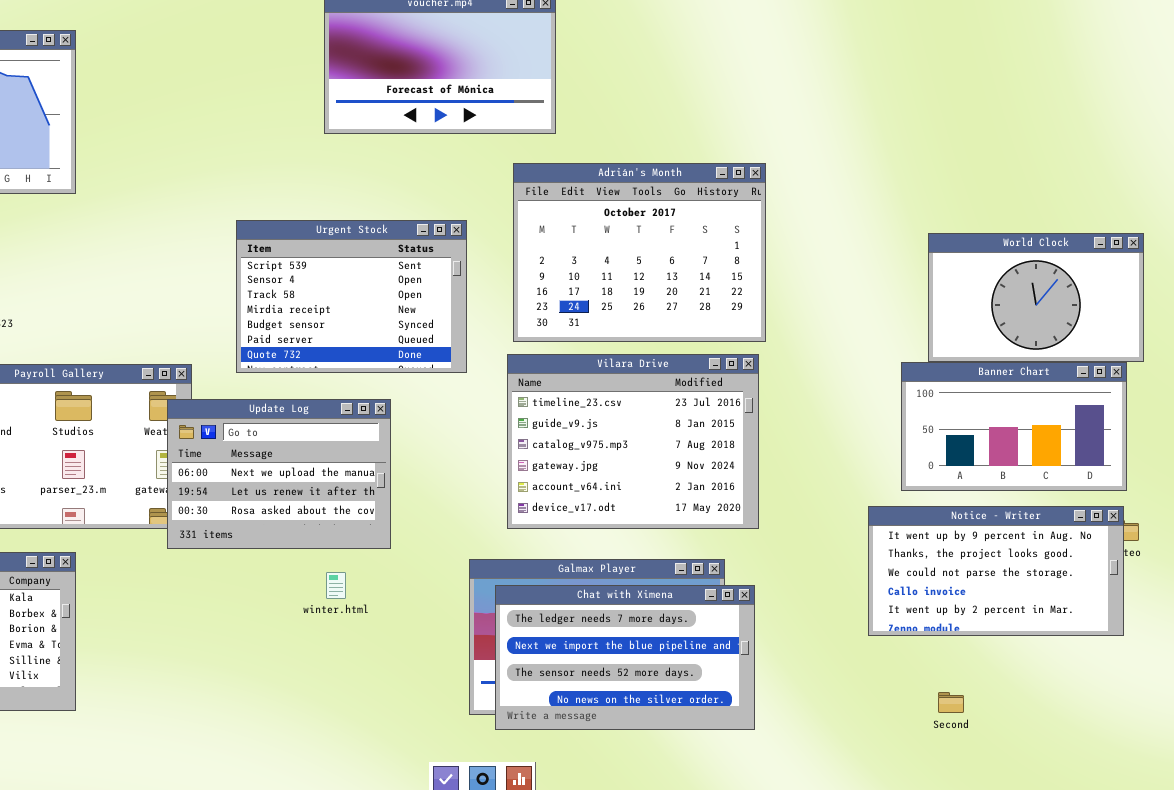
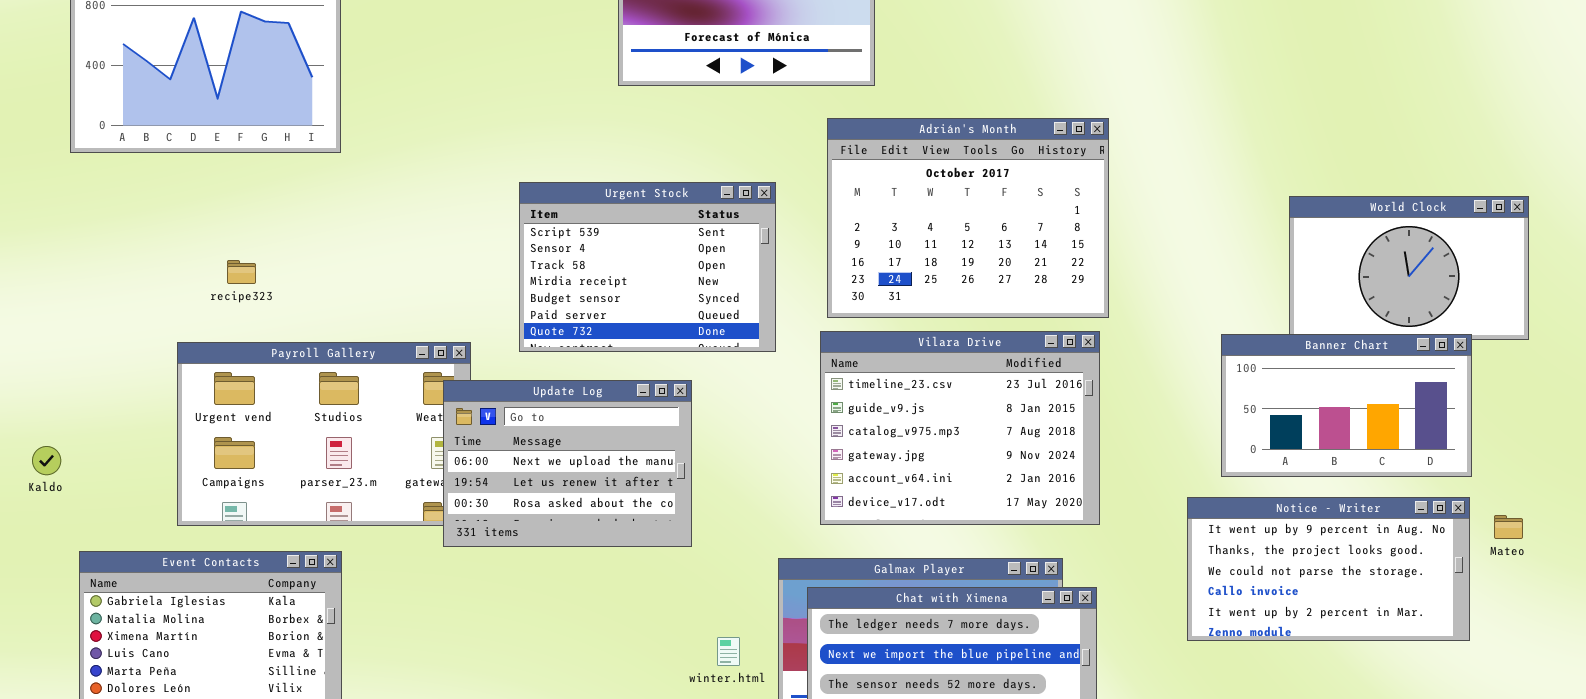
Banner Chart: [901,362,1127,491] -> [1221,334,1472,477], moved
Notice - Writer: [868,506,1124,636] -> [1187,497,1470,641], moved
winter.html: [326,572,346,599] -> [717,637,740,666], moved

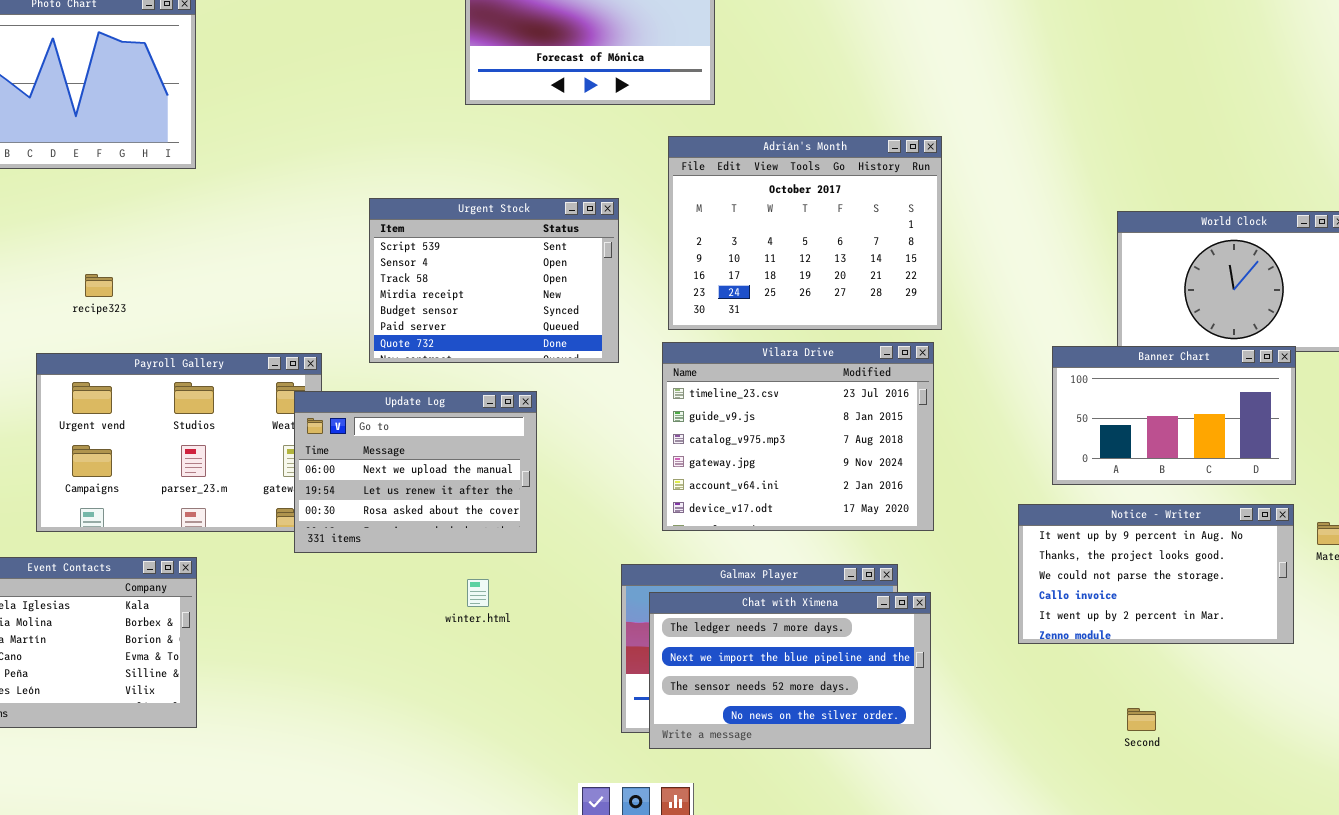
winter.html: [717,637,740,666] -> [467,579,489,607], moved

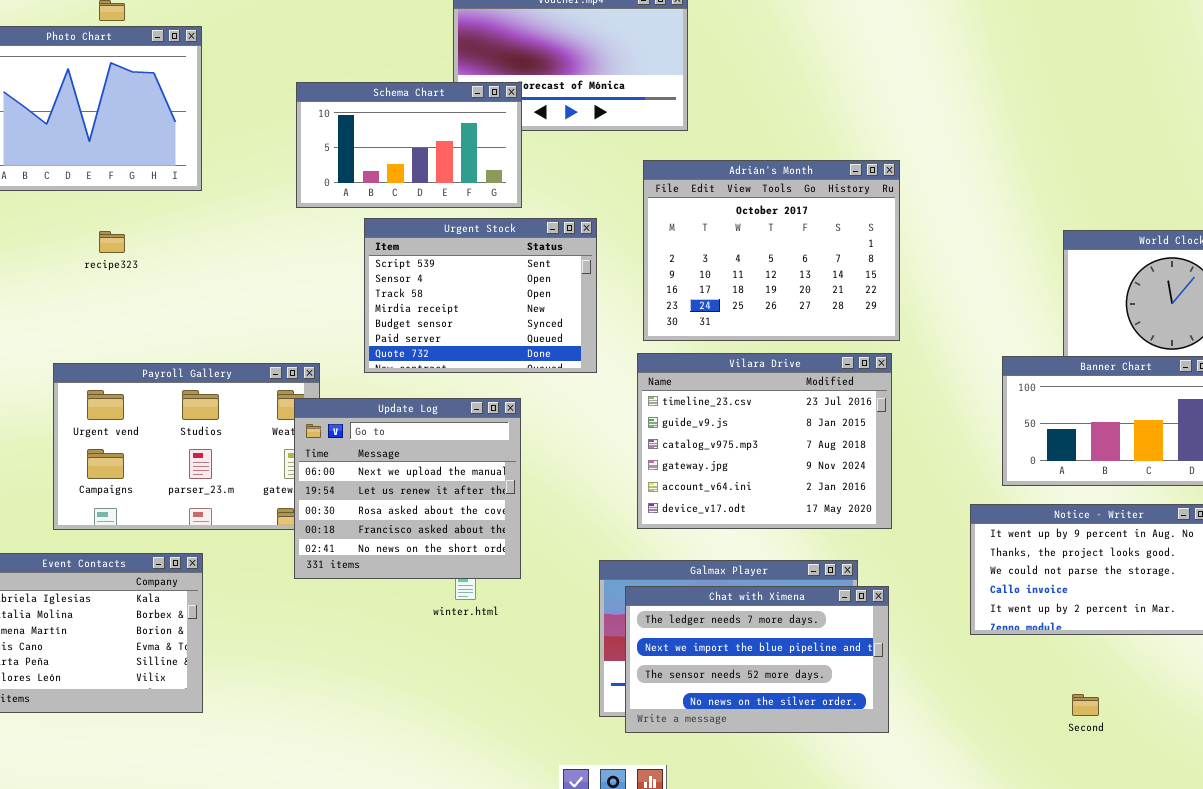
Schema Chart: none -> [296,82,522,208], opened
recipe323: [85,274,113,297] -> [99,231,125,253], moved
Update Log: [294,391,537,553] -> [294,398,521,579], resized

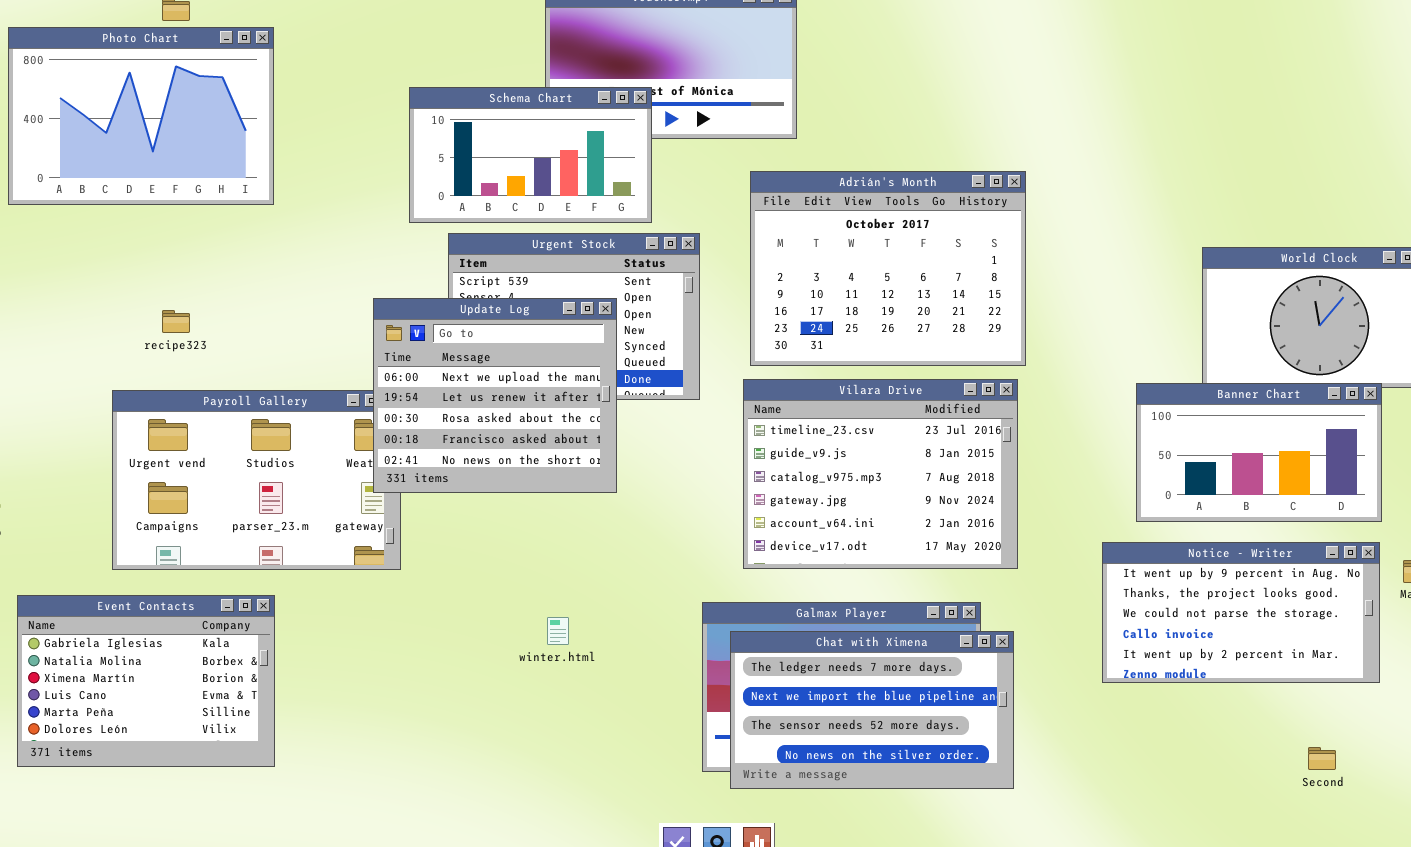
Schema Chart: [296,82,522,208] -> [409,87,652,223], moved
recipe323: [99,231,125,253] -> [162,310,190,333], moved
Update Log: [294,398,521,579] -> [373,298,617,493], moved
Second: [1072,694,1099,716] -> [1308,747,1336,770], moved

